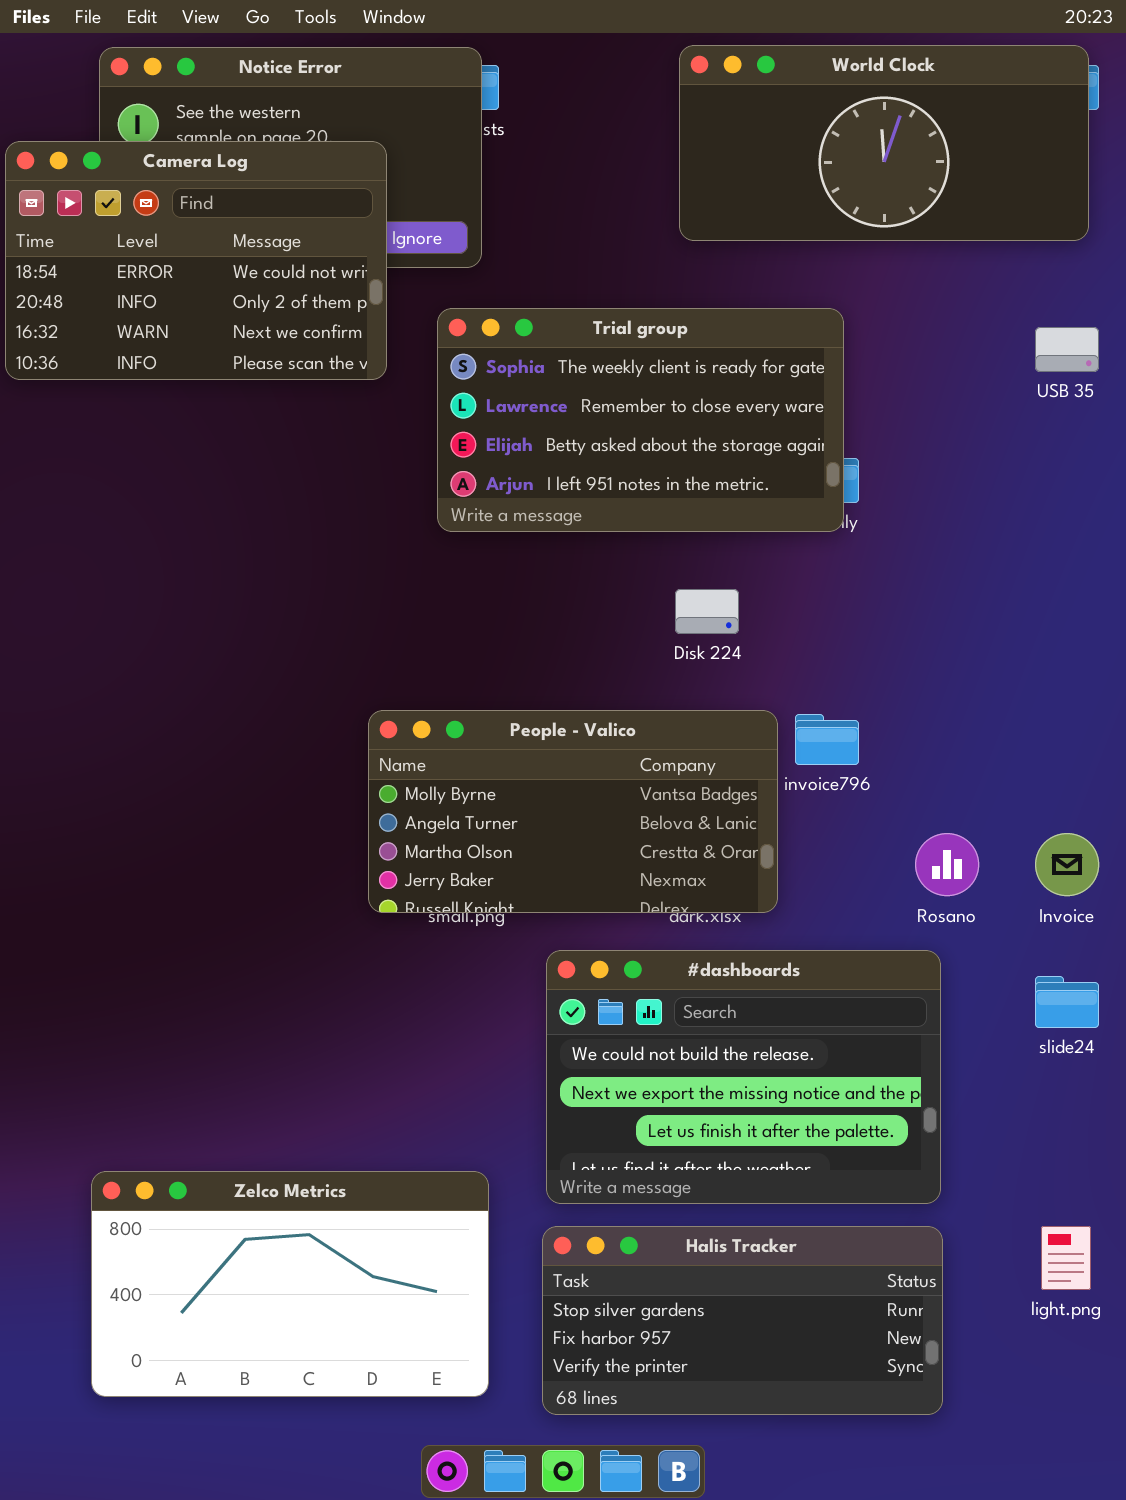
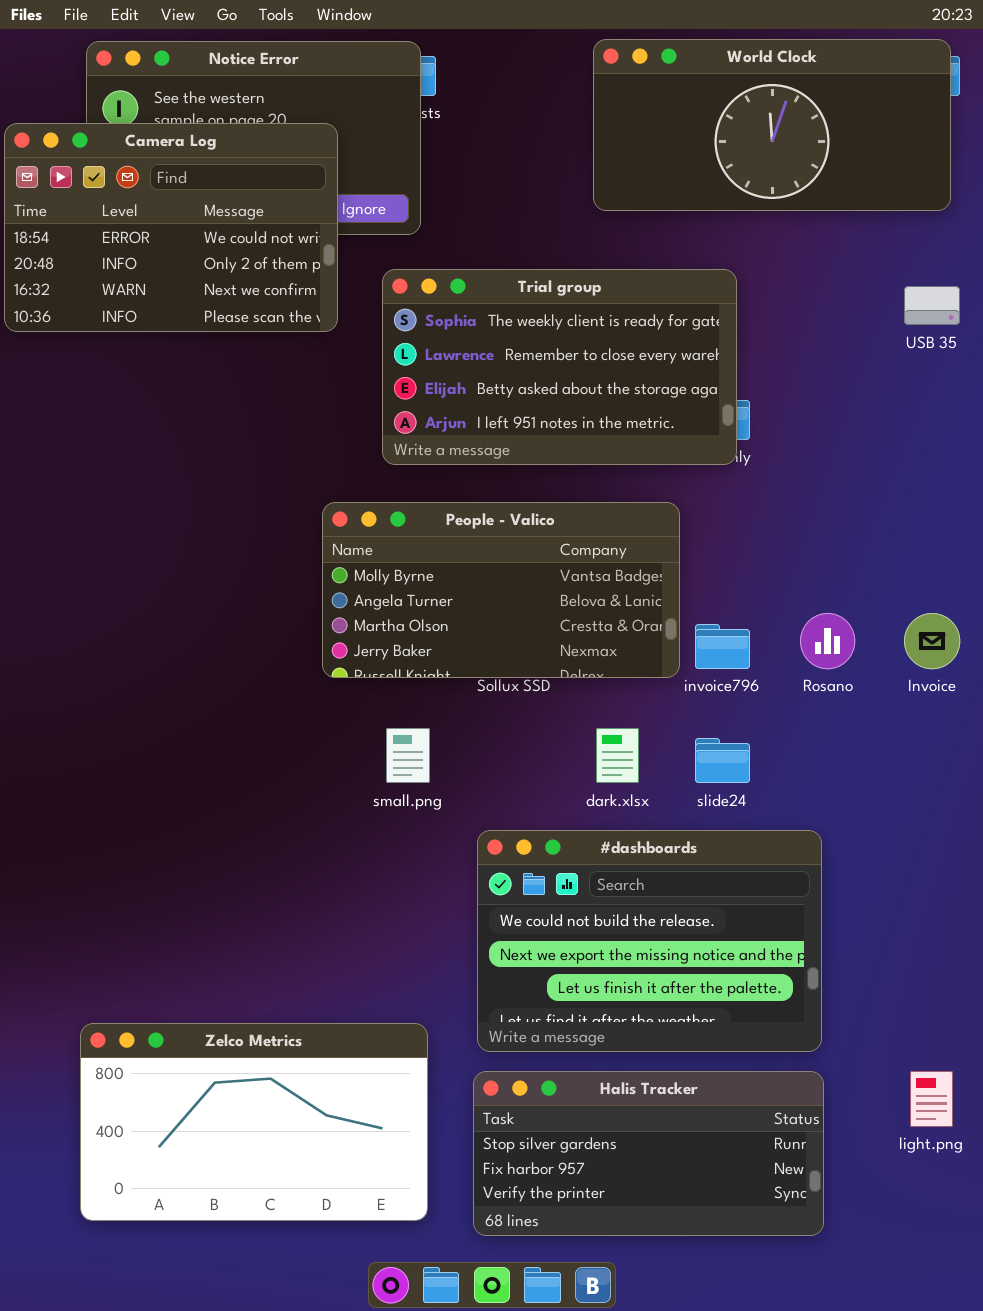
People - Valico: [368,710,778,913] -> [322,502,680,678], moved
Rosano: [915,833,979,896] -> [800,613,855,669], moved
Invoice: [1035,833,1099,896] -> [904,613,960,669], moved
slide24: [1035,976,1099,1028] -> [695,738,750,783], moved

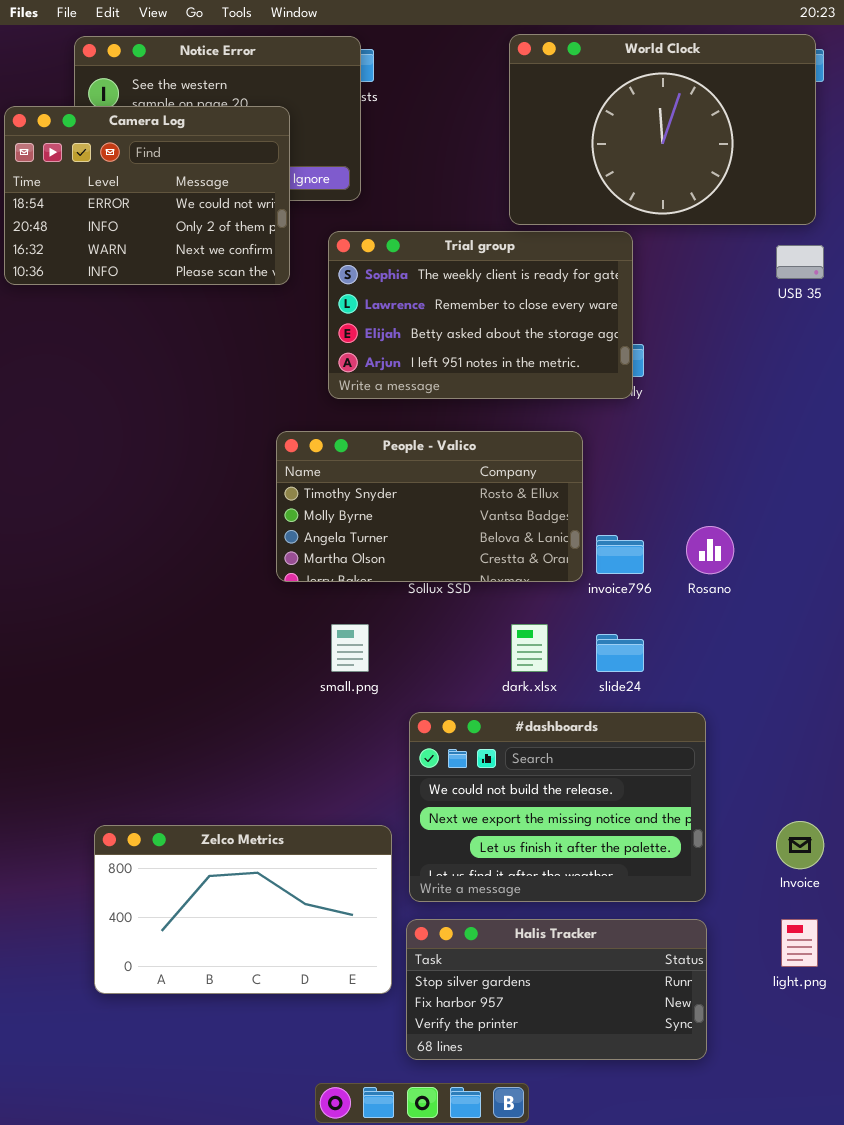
World Clock: [593,39,951,211] -> [509,34,816,225], resized
People - Valico: [322,502,680,678] -> [276,431,583,582], scrolled up 1 row
Invoice: [904,613,960,669] -> [776,821,824,869], moved
Zelco Metrics: [80,1023,428,1221] -> [94,825,392,994], moved

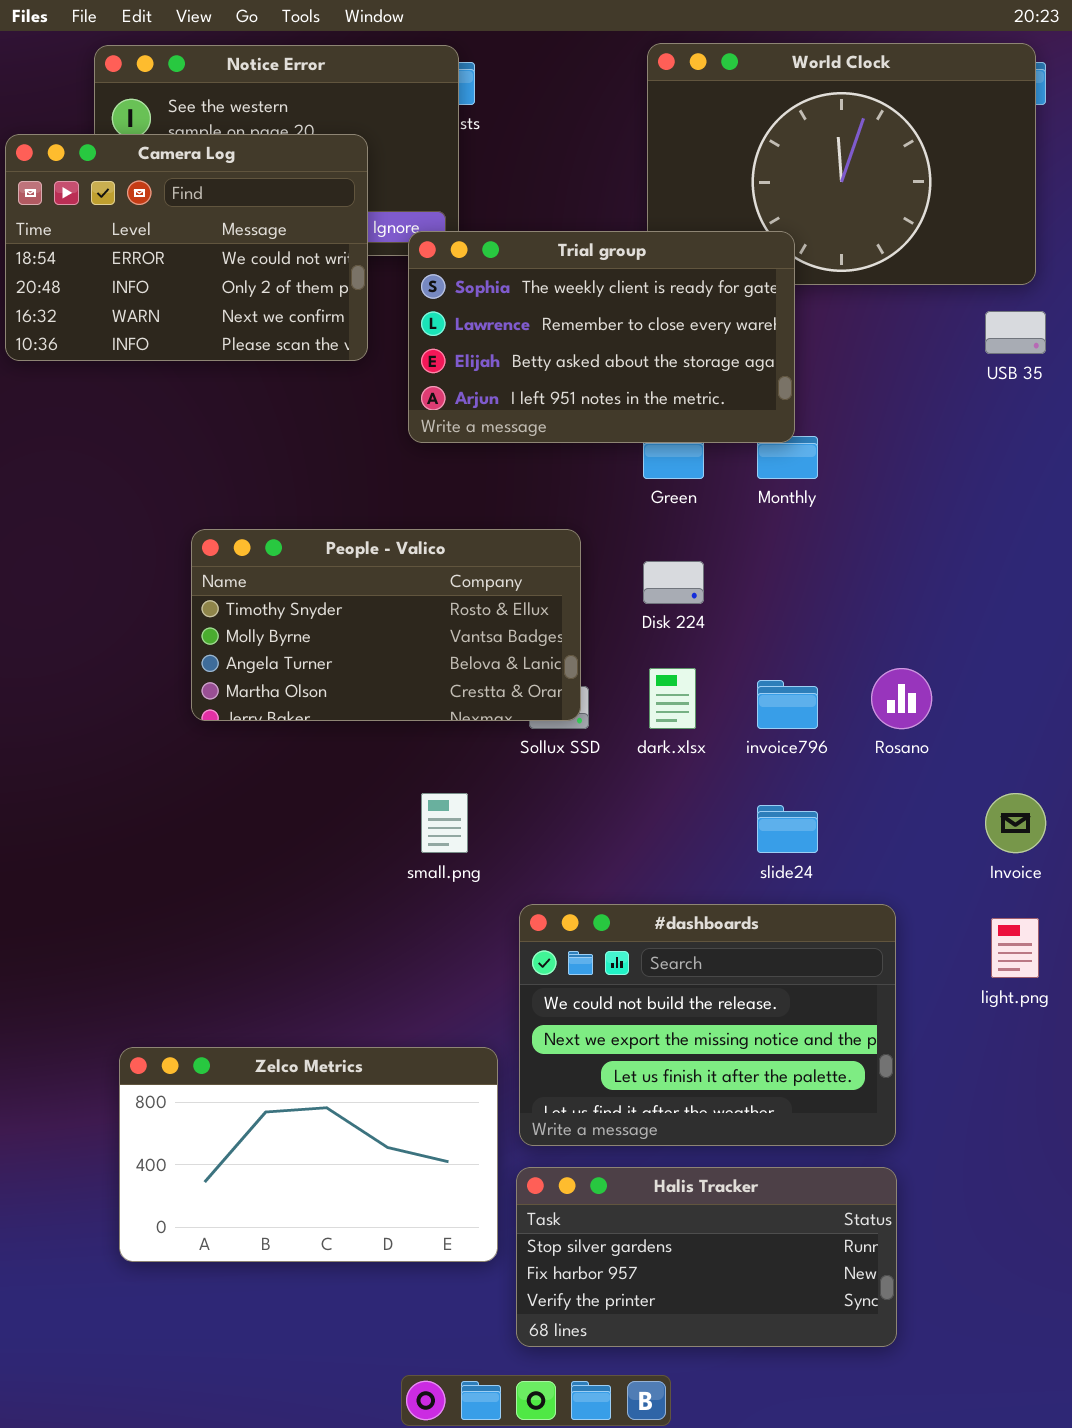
Trial group: [328,231,633,399] -> [408,231,795,443], moved
People - Valico: [276,431,583,582] -> [191,529,581,721], moved
dark.xlsx: [511,624,548,672] -> [649,668,696,729], moved
Invoice: [776,821,824,869] -> [985,793,1046,853], moved
light.png: [781,919,818,967] -> [991,918,1039,978], moved

